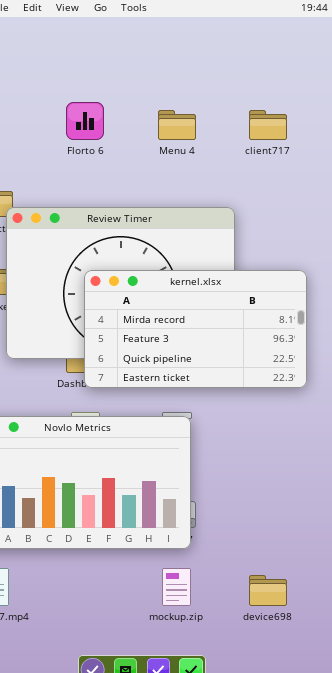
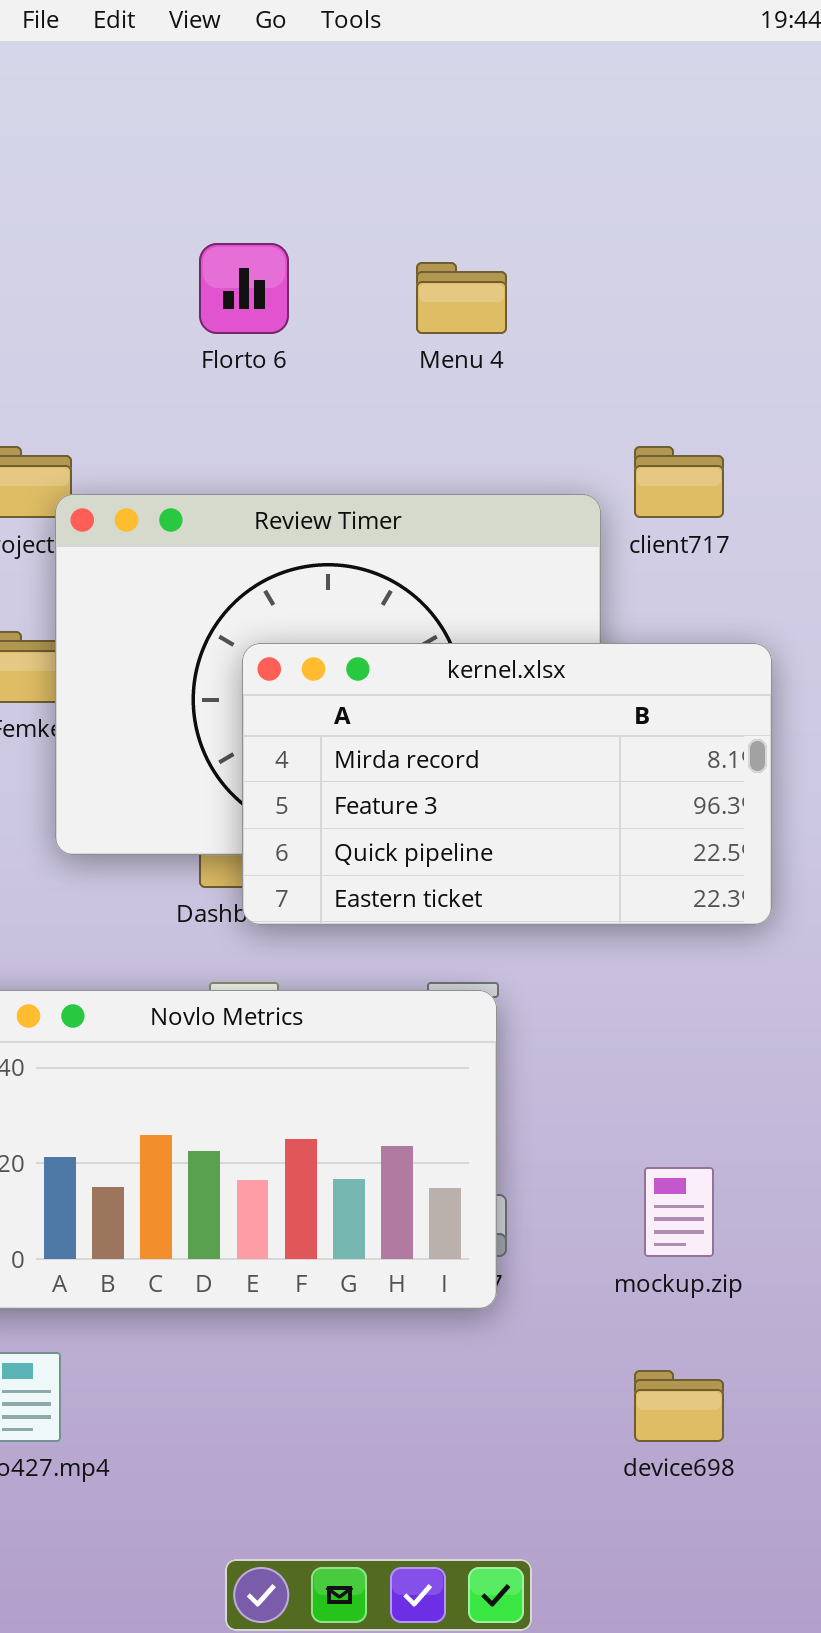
client717: [249,110,287,140] -> [634,446,724,518], moved
mockup.zip: [162,568,191,606] -> [644,1167,714,1257], moved

